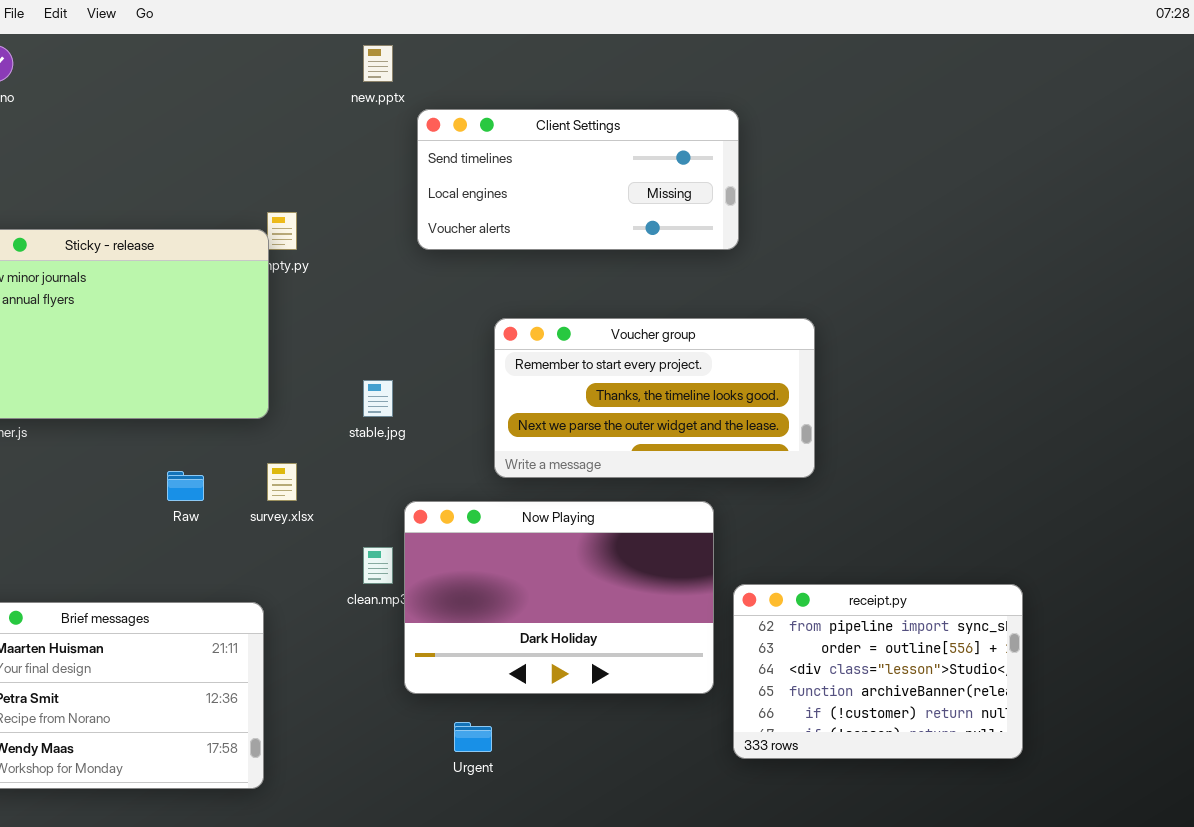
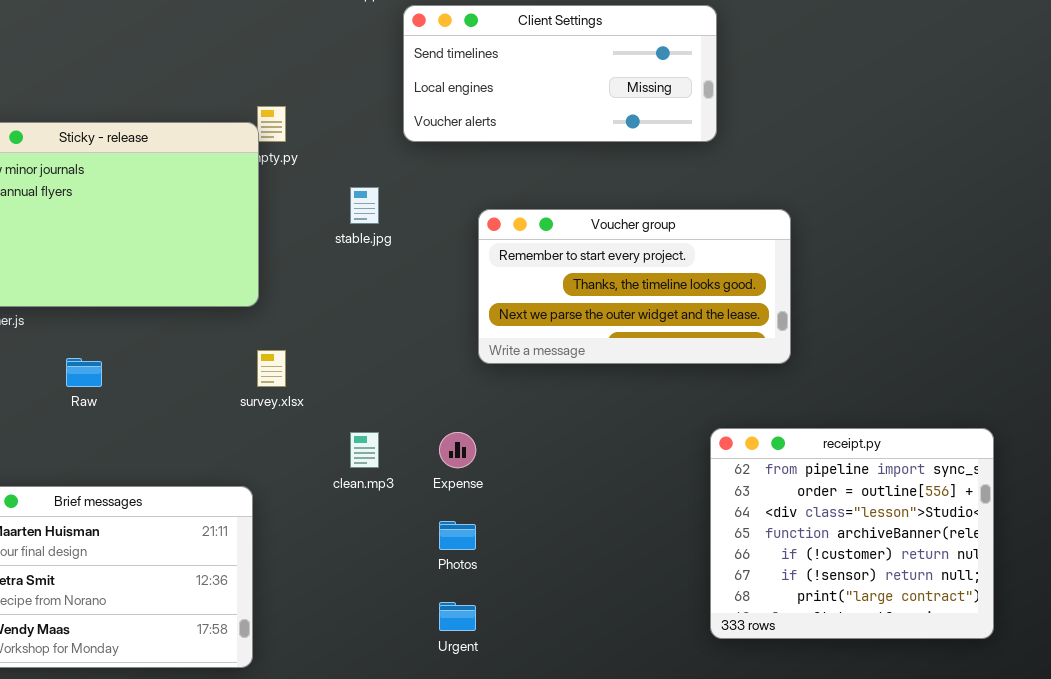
stable.jpg: [363,380,393,417] -> [350,187,379,224], moved
Raw: [167,471,204,501] -> [66,358,102,387], moved
Now Playing: [404,501,714,694] -> none, closed
receipt.py: [733,584,1023,759] -> [710,428,994,639], resized

